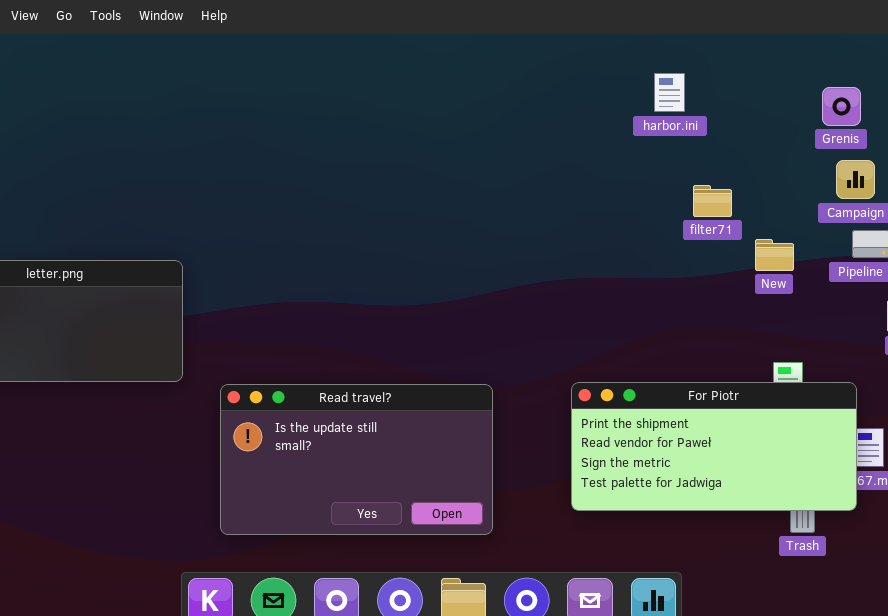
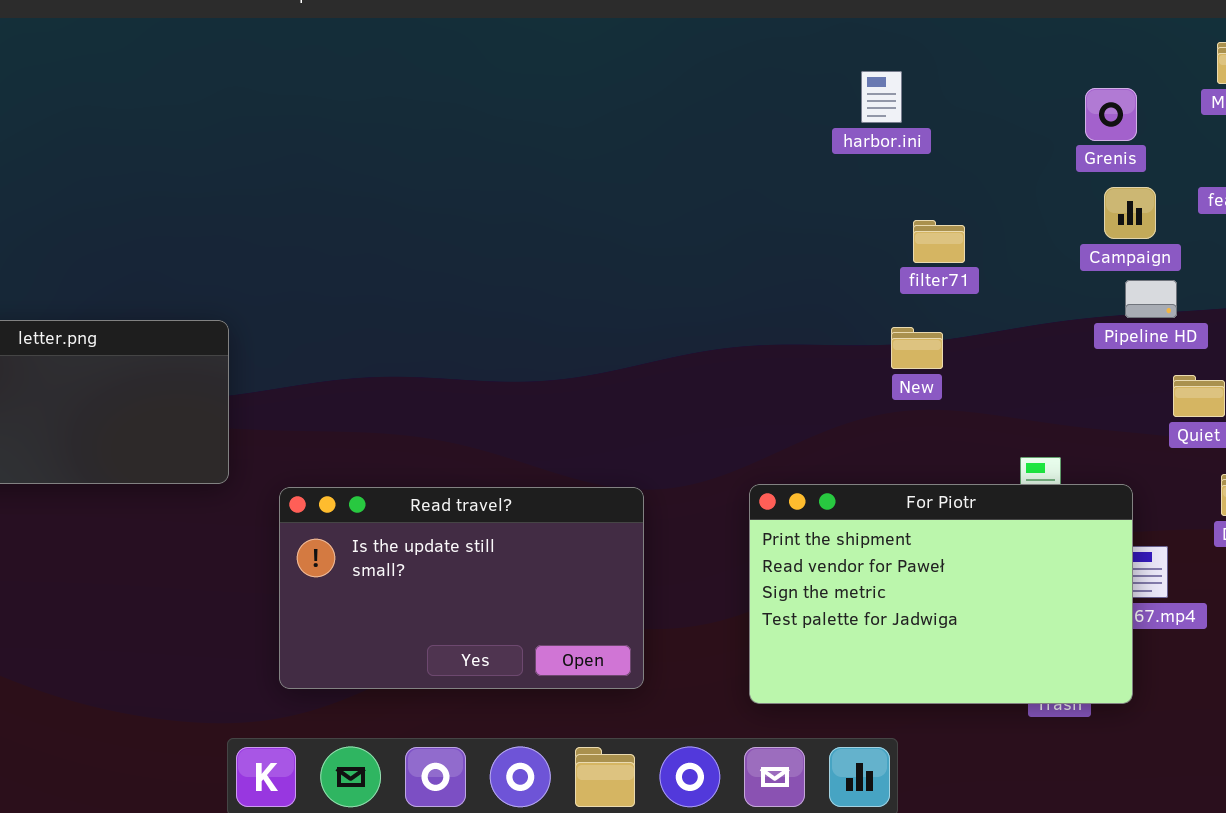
New: [755,239,794,271] -> [891,327,943,369], moved
For Piotr: [571,382,857,511] -> [749,484,1133,704], resized

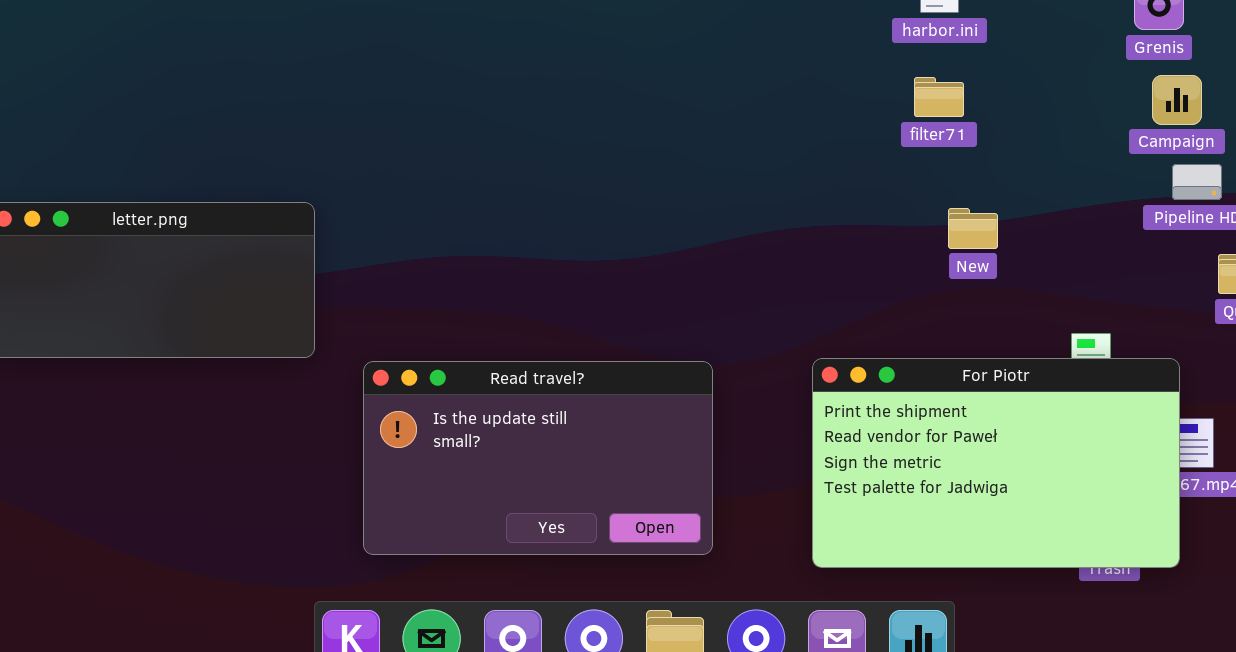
filter71: [913,220,965,263] -> [914,77,964,117], moved

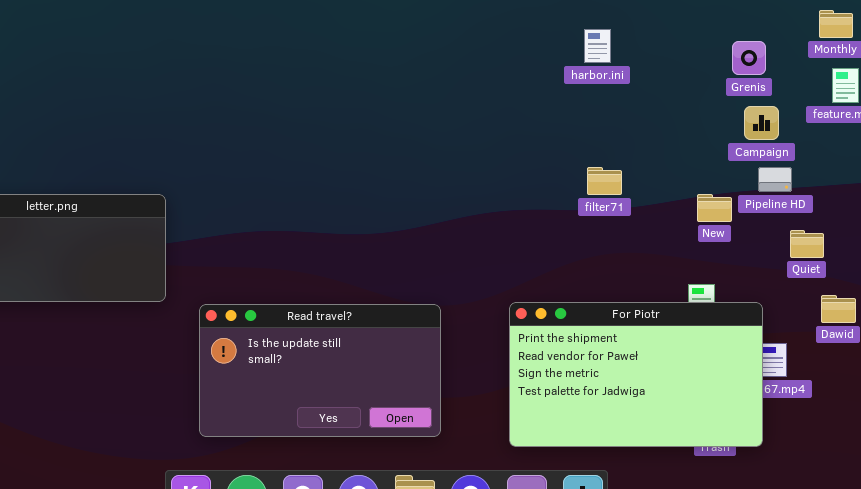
filter71: [914,77,964,117] -> [587,167,622,195], moved
New: [948,208,998,249] -> [697,194,732,222], moved

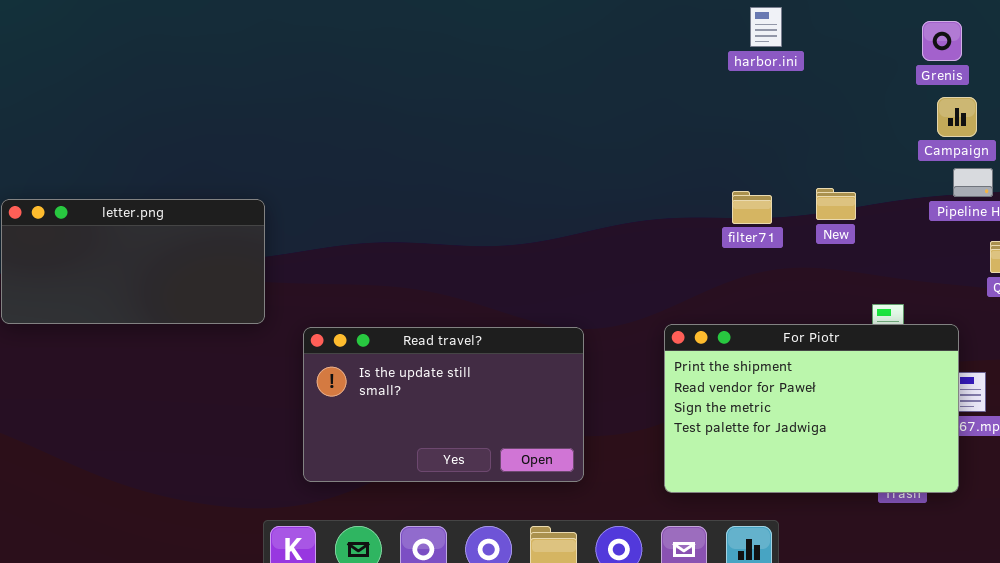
filter71: [587,167,622,195] -> [732,191,772,224], moved
New: [697,194,732,222] -> [816,188,856,220], moved

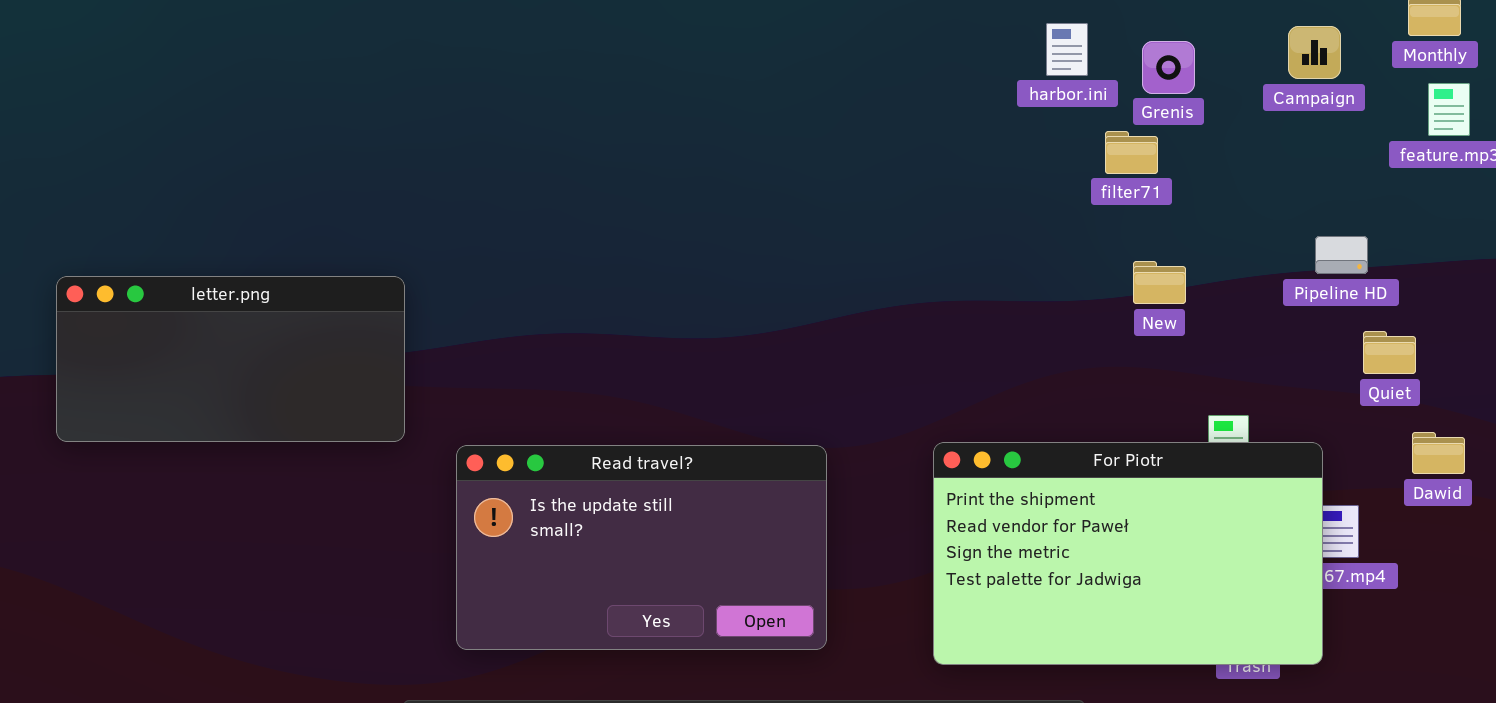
Grenis: [922,21,962,61] -> [1142,41,1195,94], moved
Campaign: [937,97,977,137] -> [1288,26,1341,79], moved
filter71: [732,191,772,224] -> [1105,131,1158,174], moved

